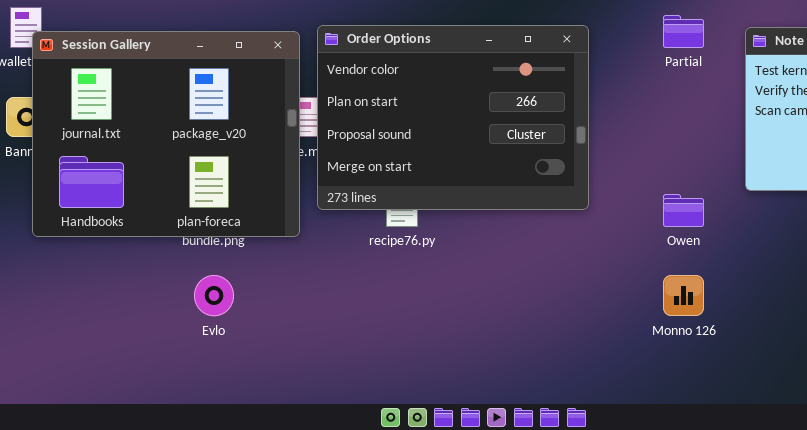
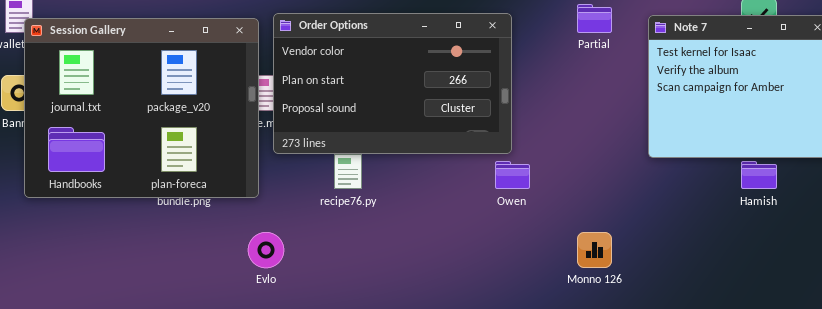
Order Options: [317,25,589,210] -> [273,13,512,154], resized
Owen: [663,194,704,227] -> [495,161,530,189], moved
Evlo: [194,275,234,316] -> [248,232,284,268], moved

